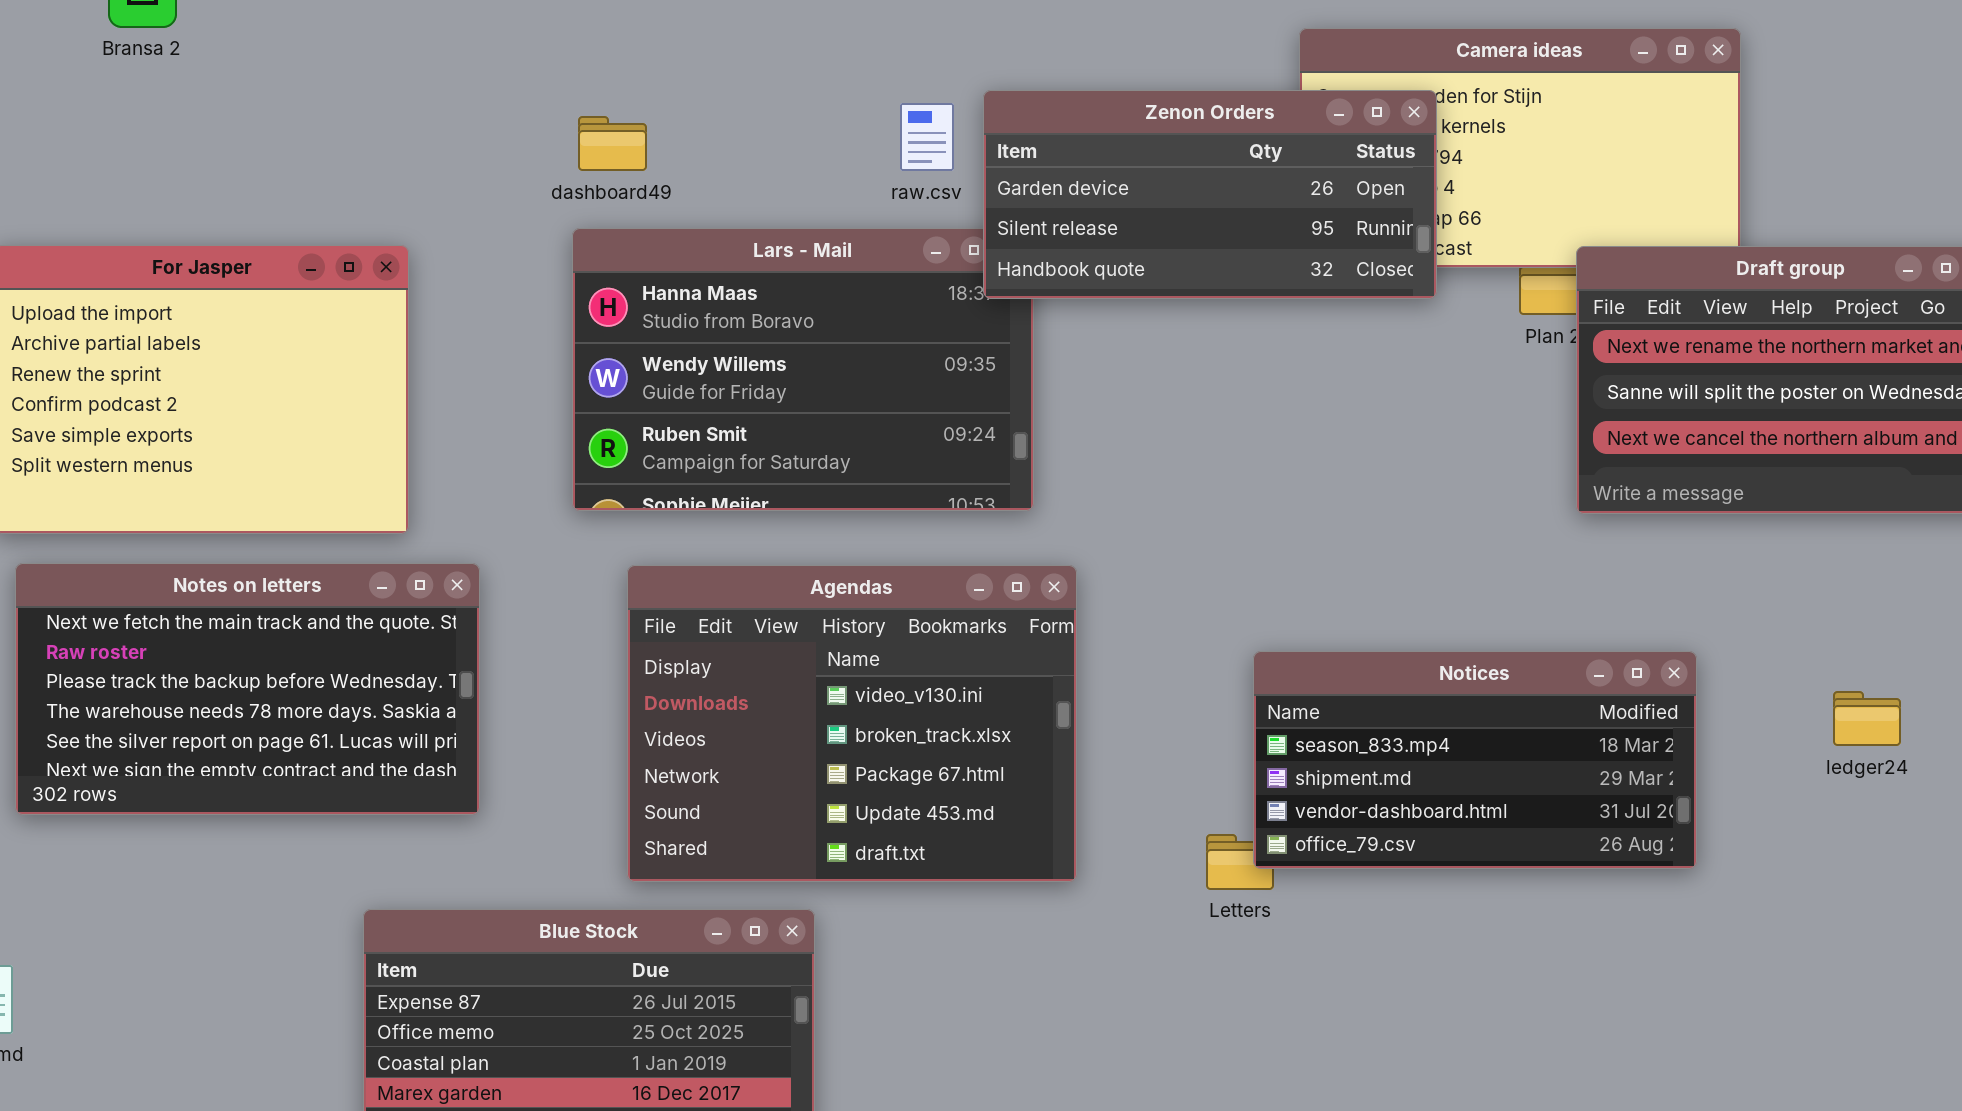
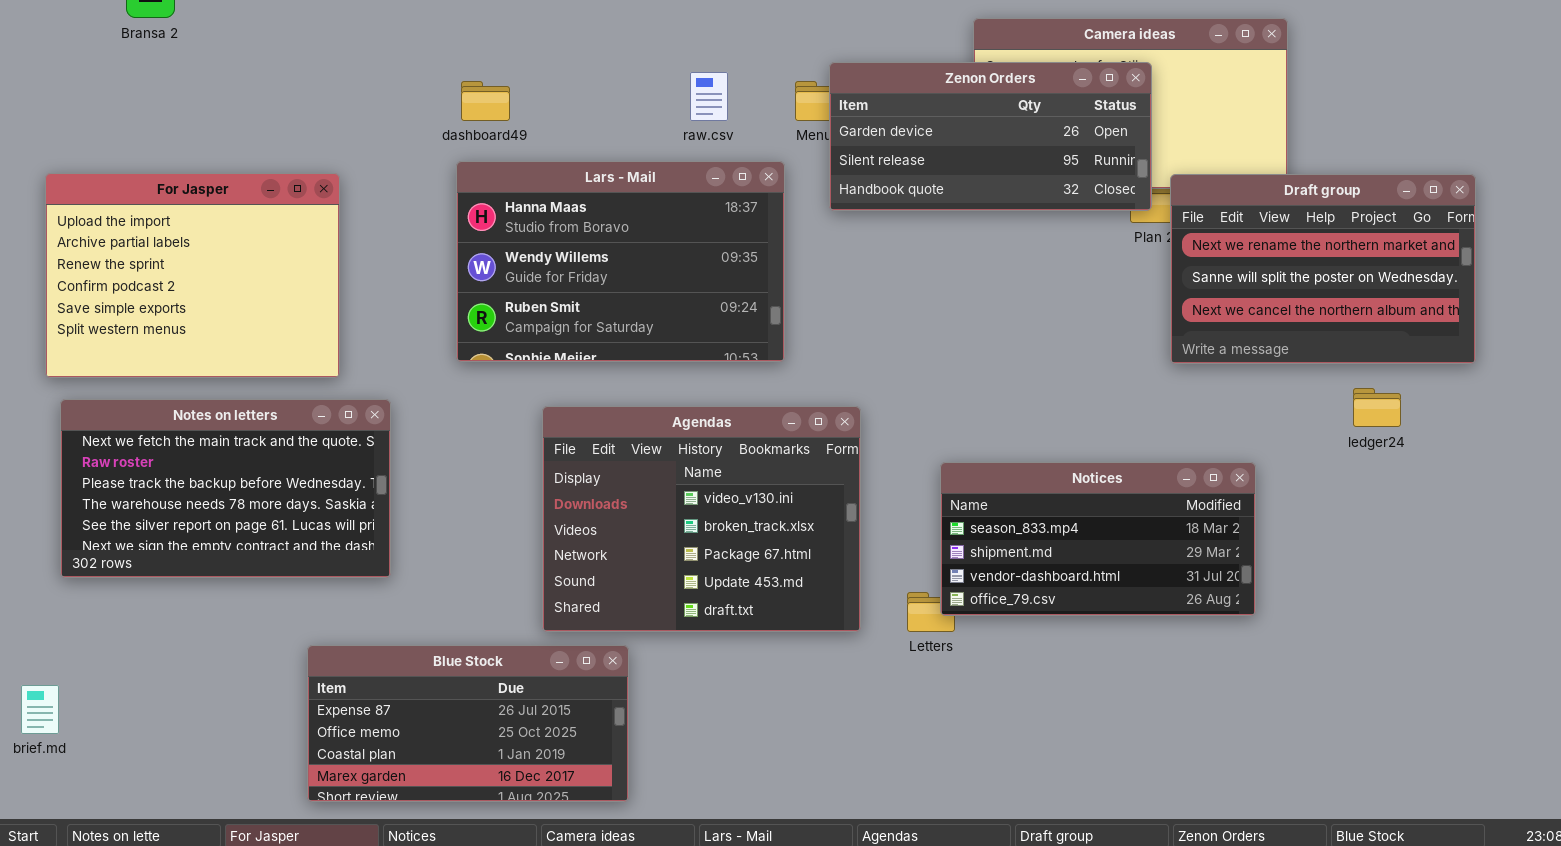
Zenon Orders: [983,90,1437,299] -> [829,62,1152,211], moved
Agendas: [627,565,1077,882] -> [542,406,861,632], moved
ledger24: [1833,691,1901,746] -> [1353,388,1401,427], moved

